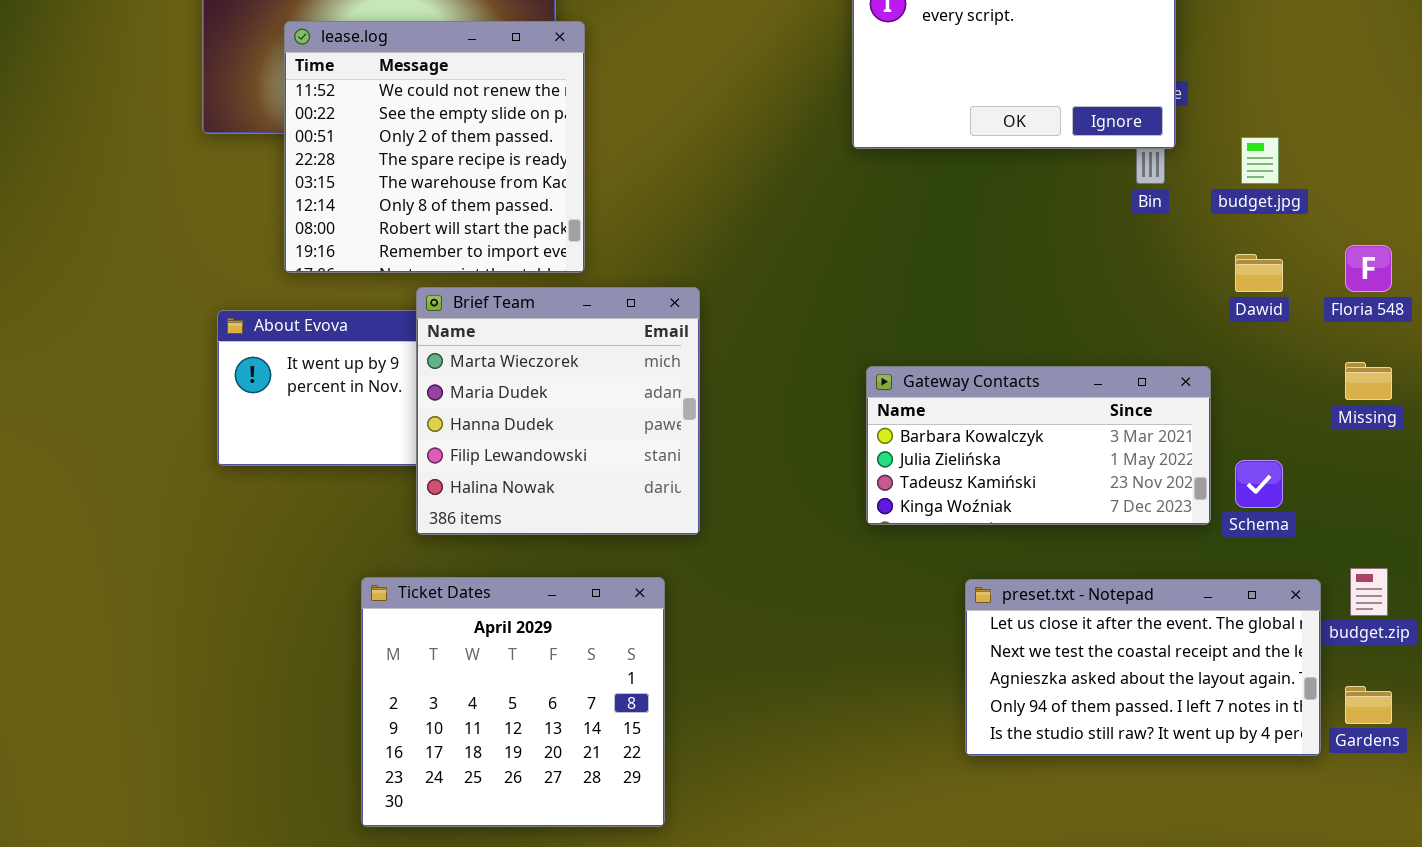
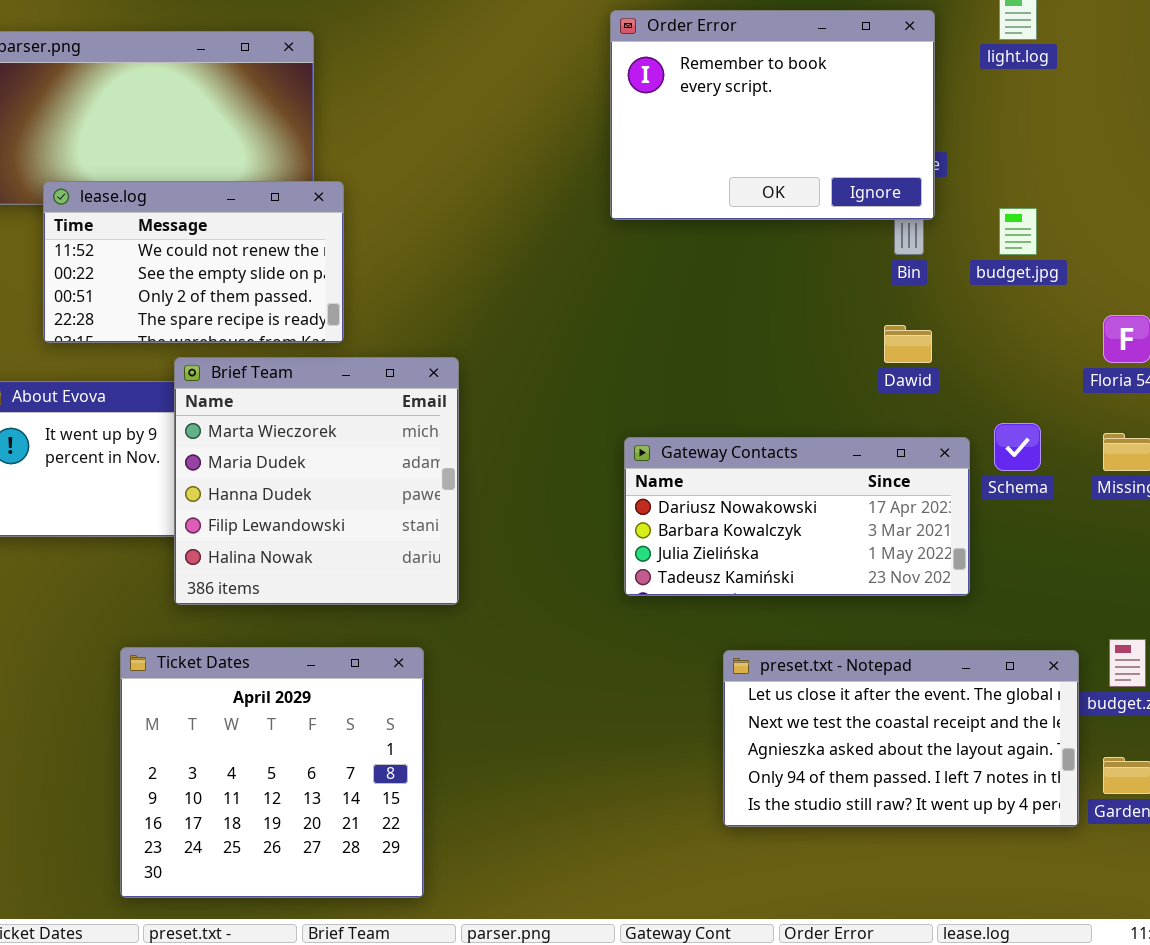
lease.log: [284,21,585,273] -> [43,181,344,343], resized
Dawid: [1235,254,1283,292] -> [884,325,932,363], moved
Gateway Contacts: [866,366,1211,525] -> [624,437,970,596], scrolled up 1 row
Schema: [1235,460,1283,508] -> [994,423,1041,471], moved

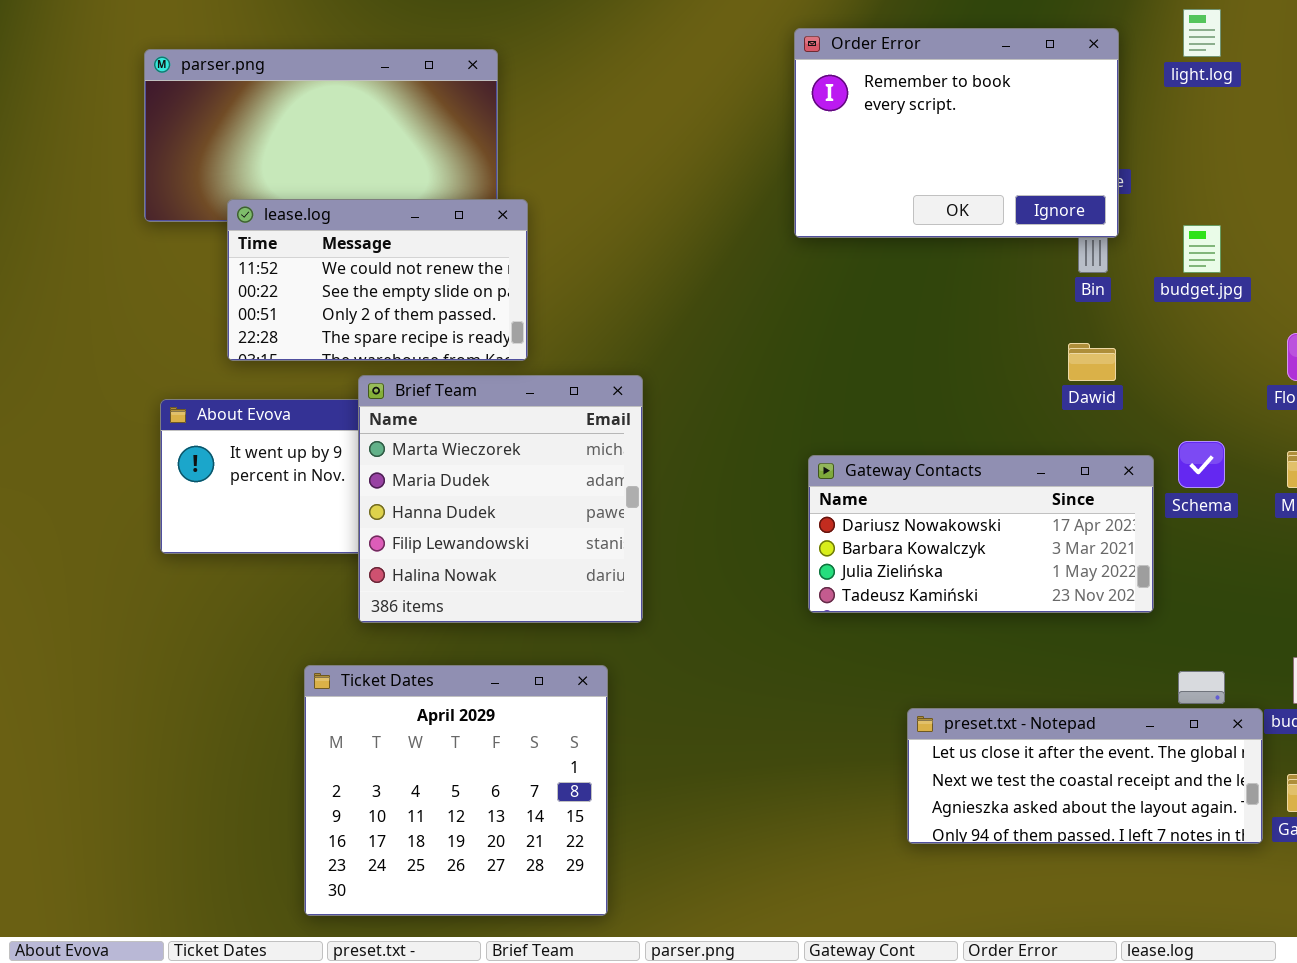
preset.txt - Notepad: [723,650,1079,827] -> [907,708,1263,844], resized

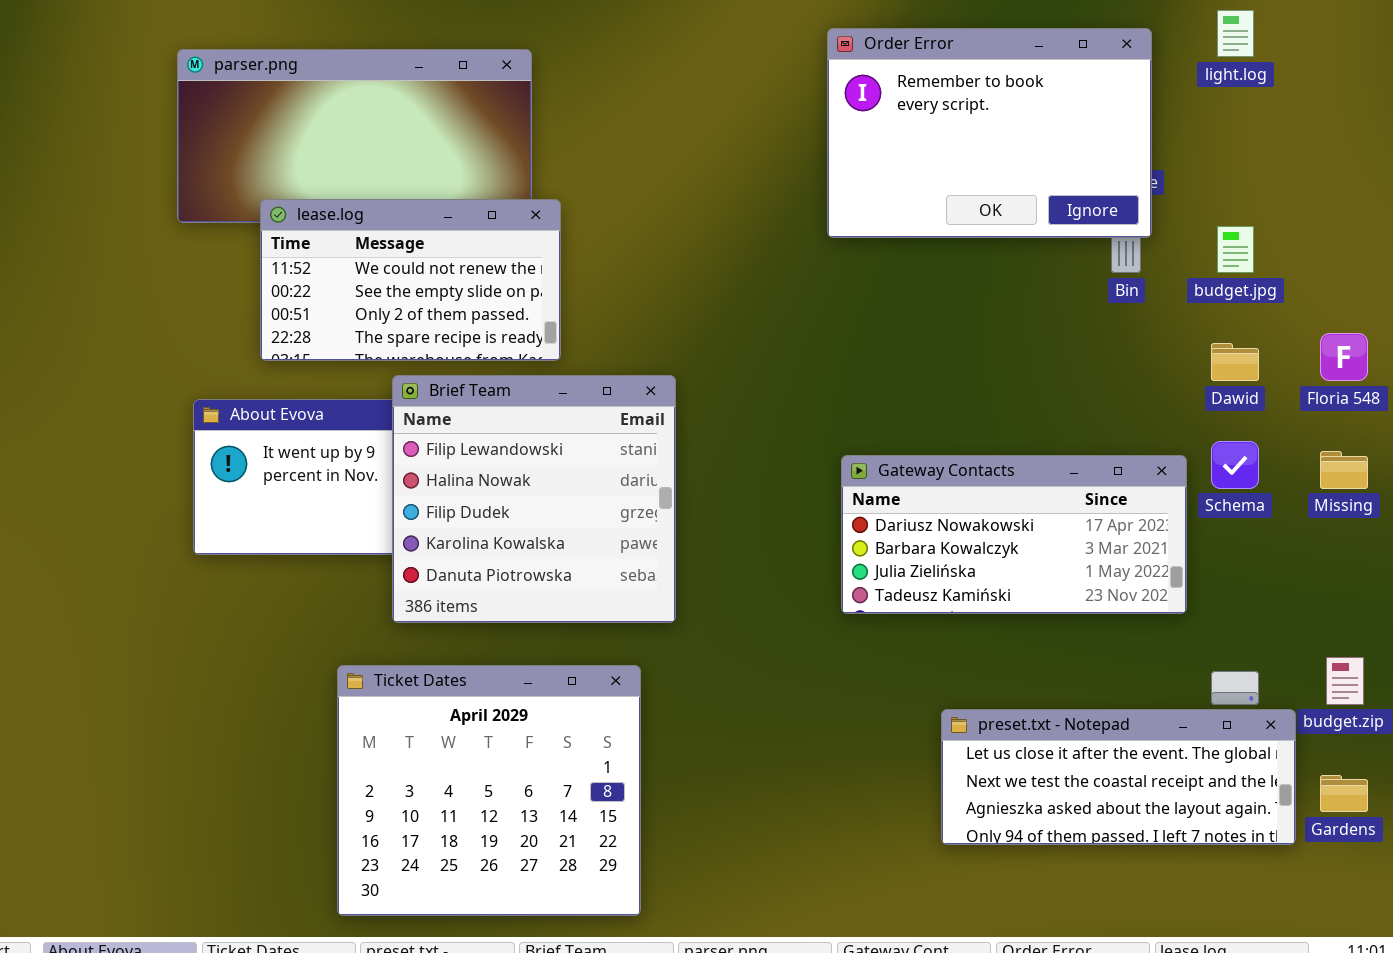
Dawid: [1068,343,1116,381] -> [1211,343,1259,381], moved
Brief Team: [358,375,643,623] -> [392,375,676,623], scrolled down 3 rows

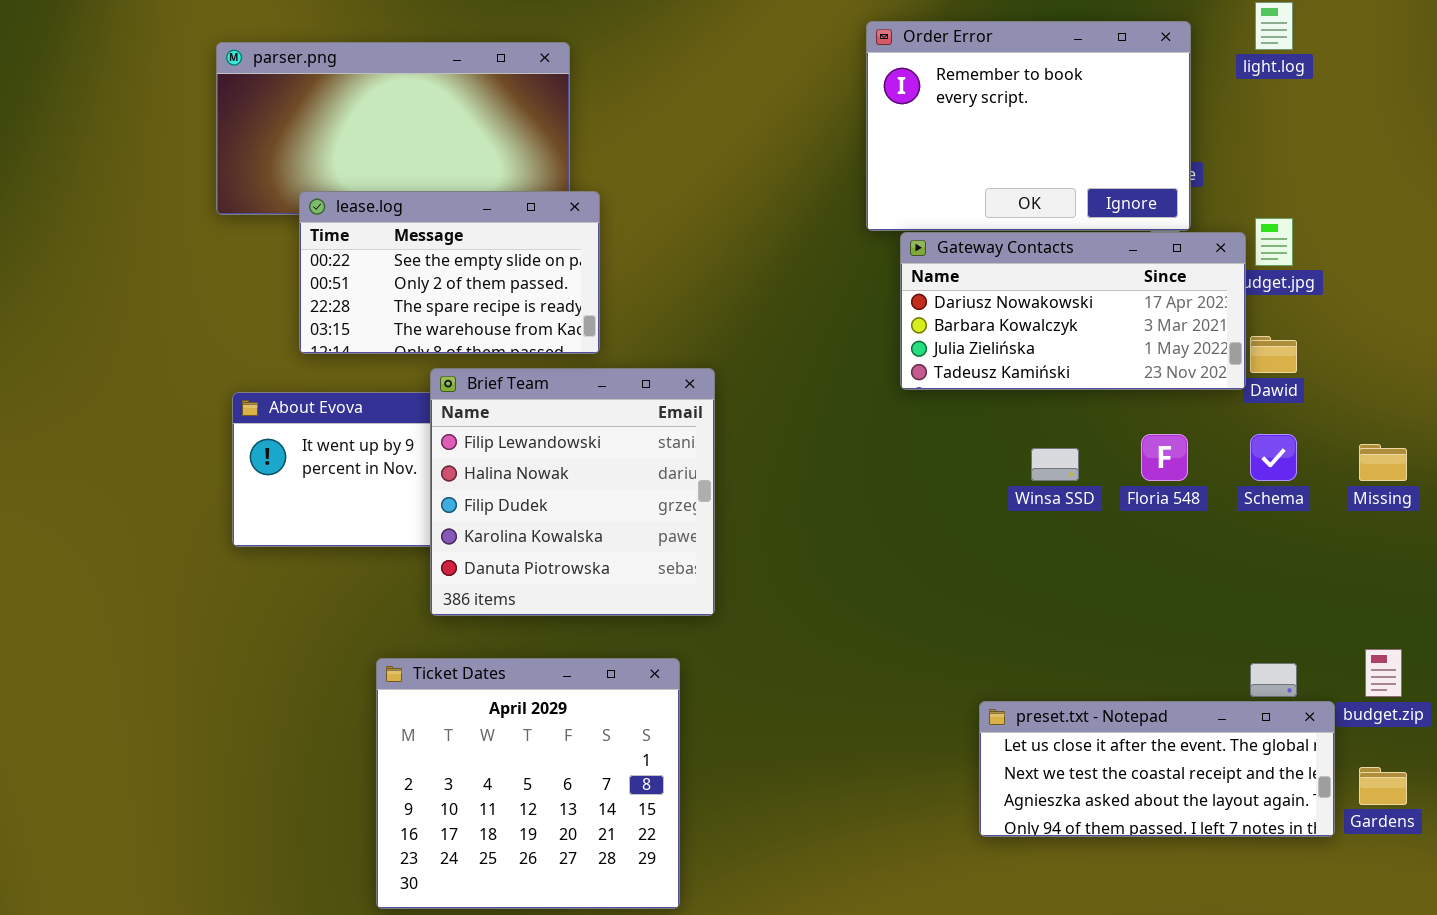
lease.log: [260,199,561,361] -> [299,191,600,354], scrolled down 1 row
Floria 548: [1320,333,1368,381] -> [1141,434,1188,481], moved
Gateway Contacts: [841,455,1187,614] -> [900,232,1246,390], moved

